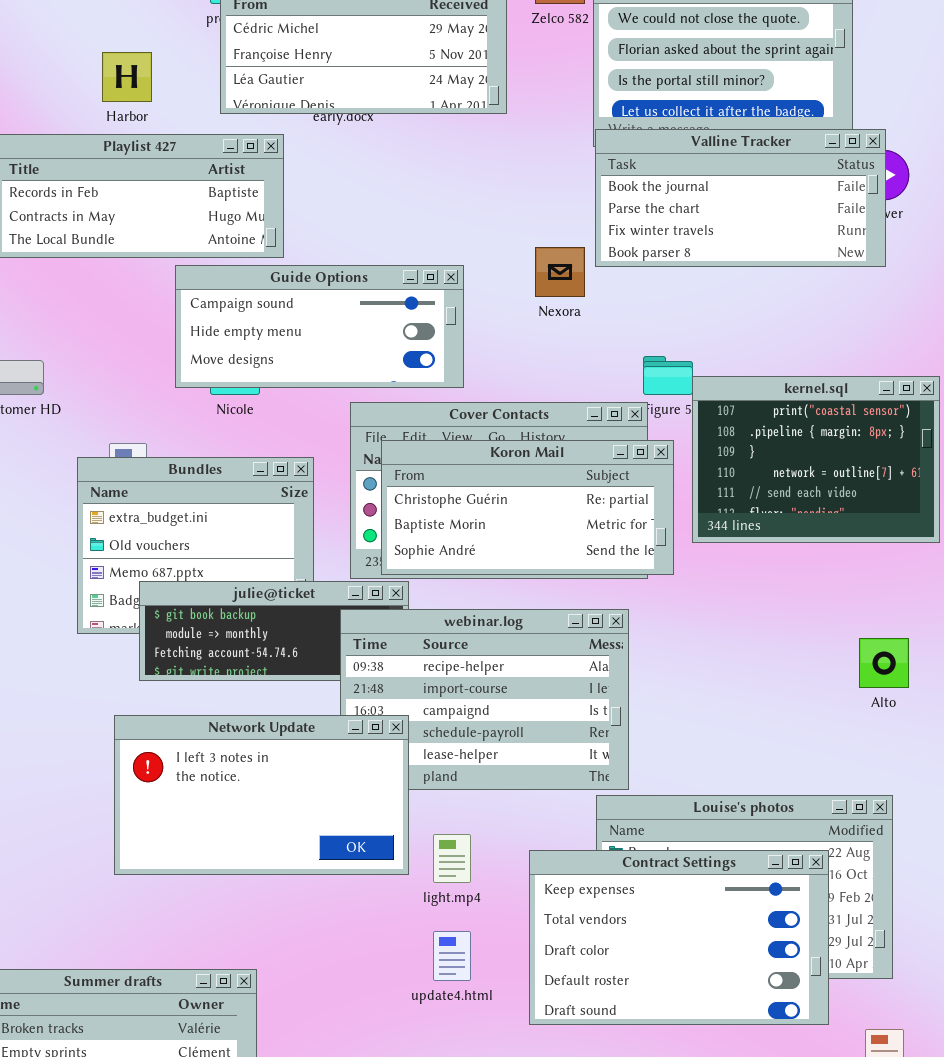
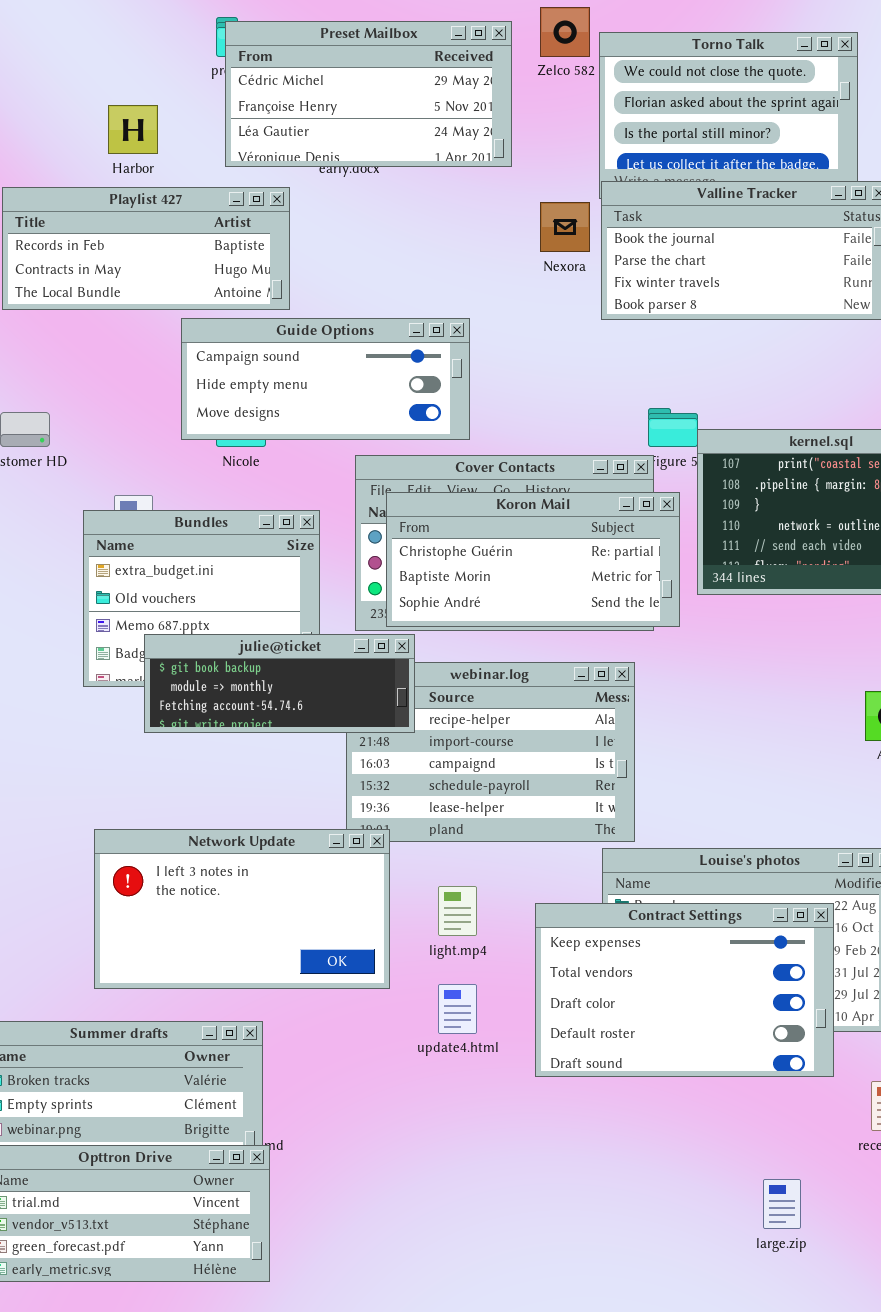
Nexora: [535,247,585,297] -> [540,202,590,252], moved
julie@ticket: [139,581,409,681] -> [144,634,415,733], raised
Network Update: [114,715,409,875] -> [94,829,390,989], moved

